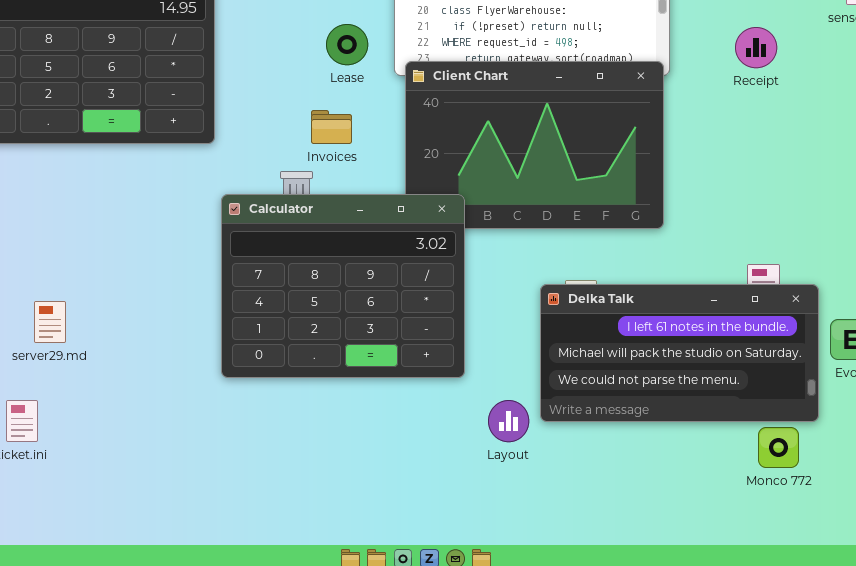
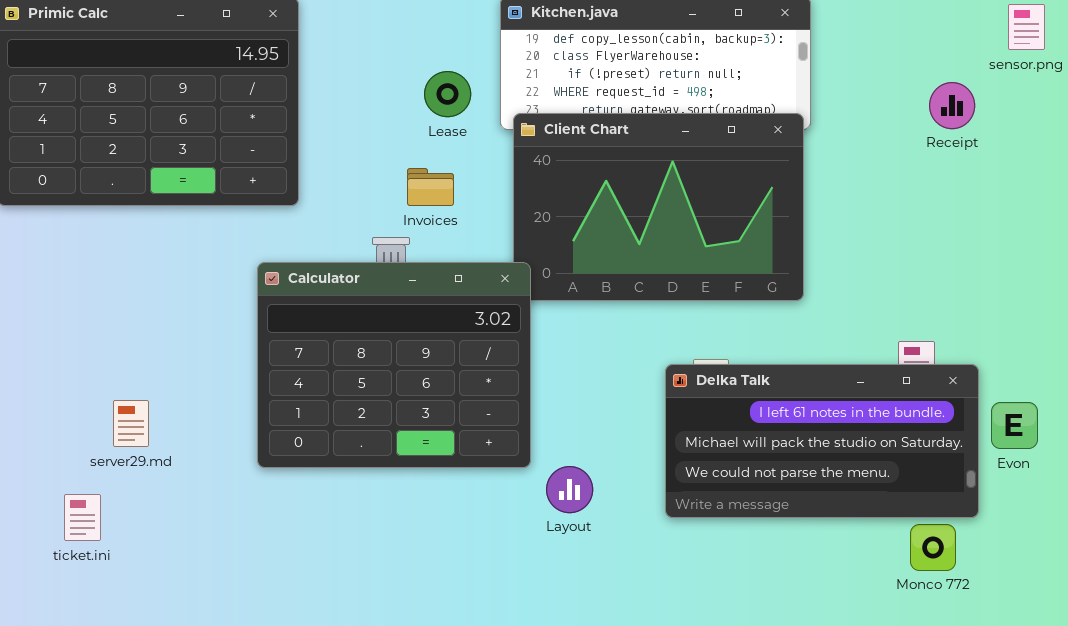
Receipt: [735,27,777,68] -> [929,82,975,129], moved
Calculator: [221,194,465,378] -> [257,262,531,468], moved
server29.md: [34,301,66,343] -> [113,400,149,447], moved
Layout: [488,400,529,442] -> [546,466,593,513], moved

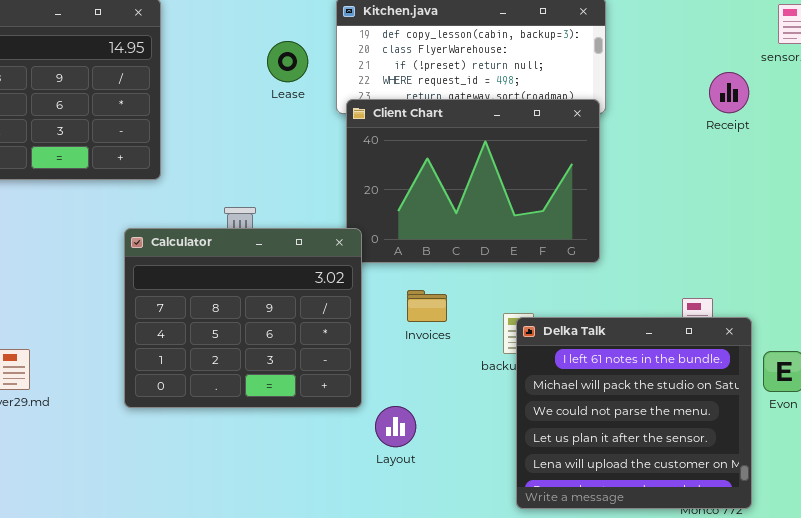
Lease: [424,71,471,117] -> [267,41,308,82], moved
Invoices: [407,168,454,206] -> [407,290,447,322], moved
Delka Talk: [665,364,979,518] -> [516,317,752,509], resized

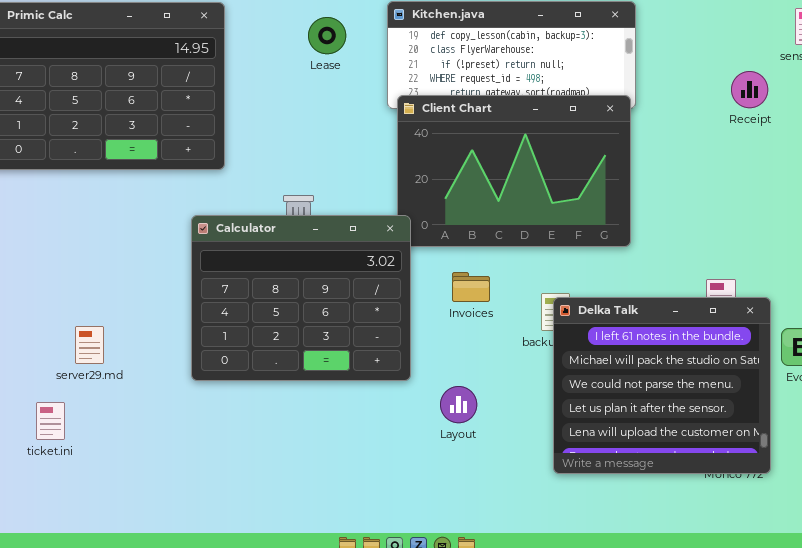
Lease: [267,41,308,82] -> [308,17,346,54], moved
Layout: [375,406,416,447] -> [440,386,477,423], moved

